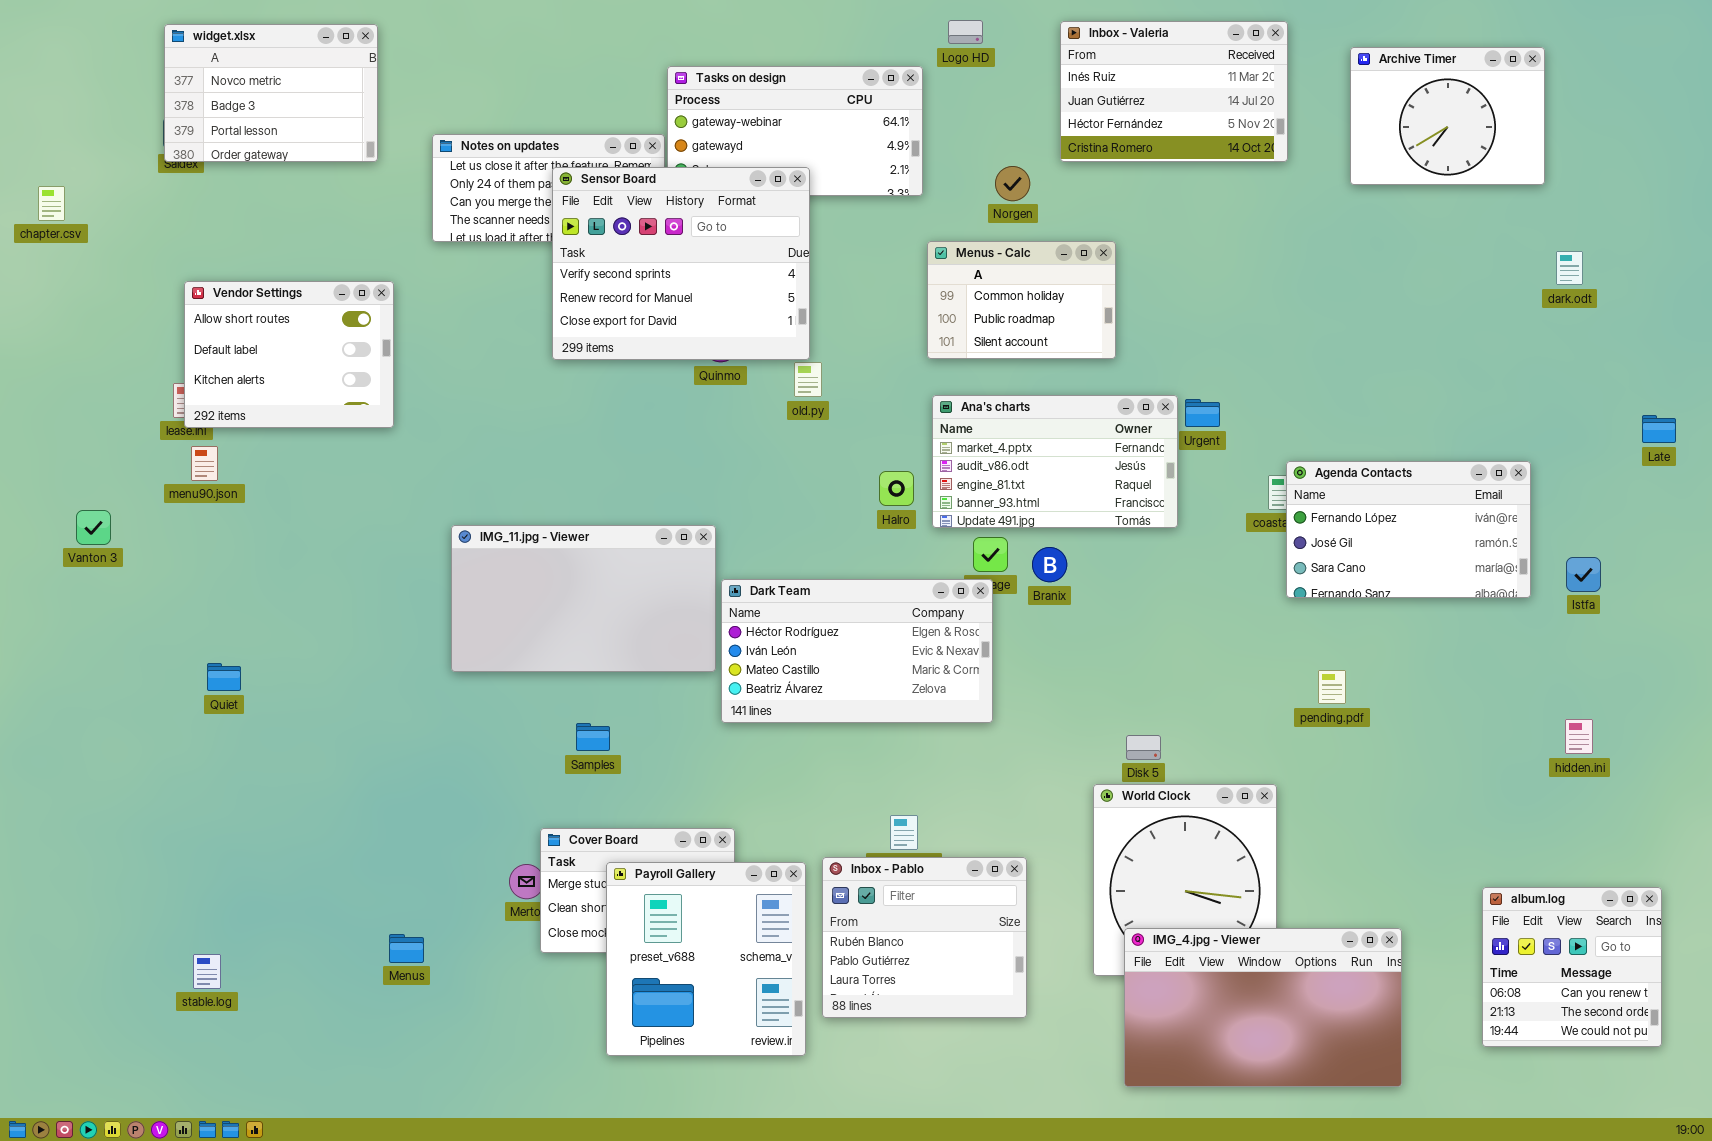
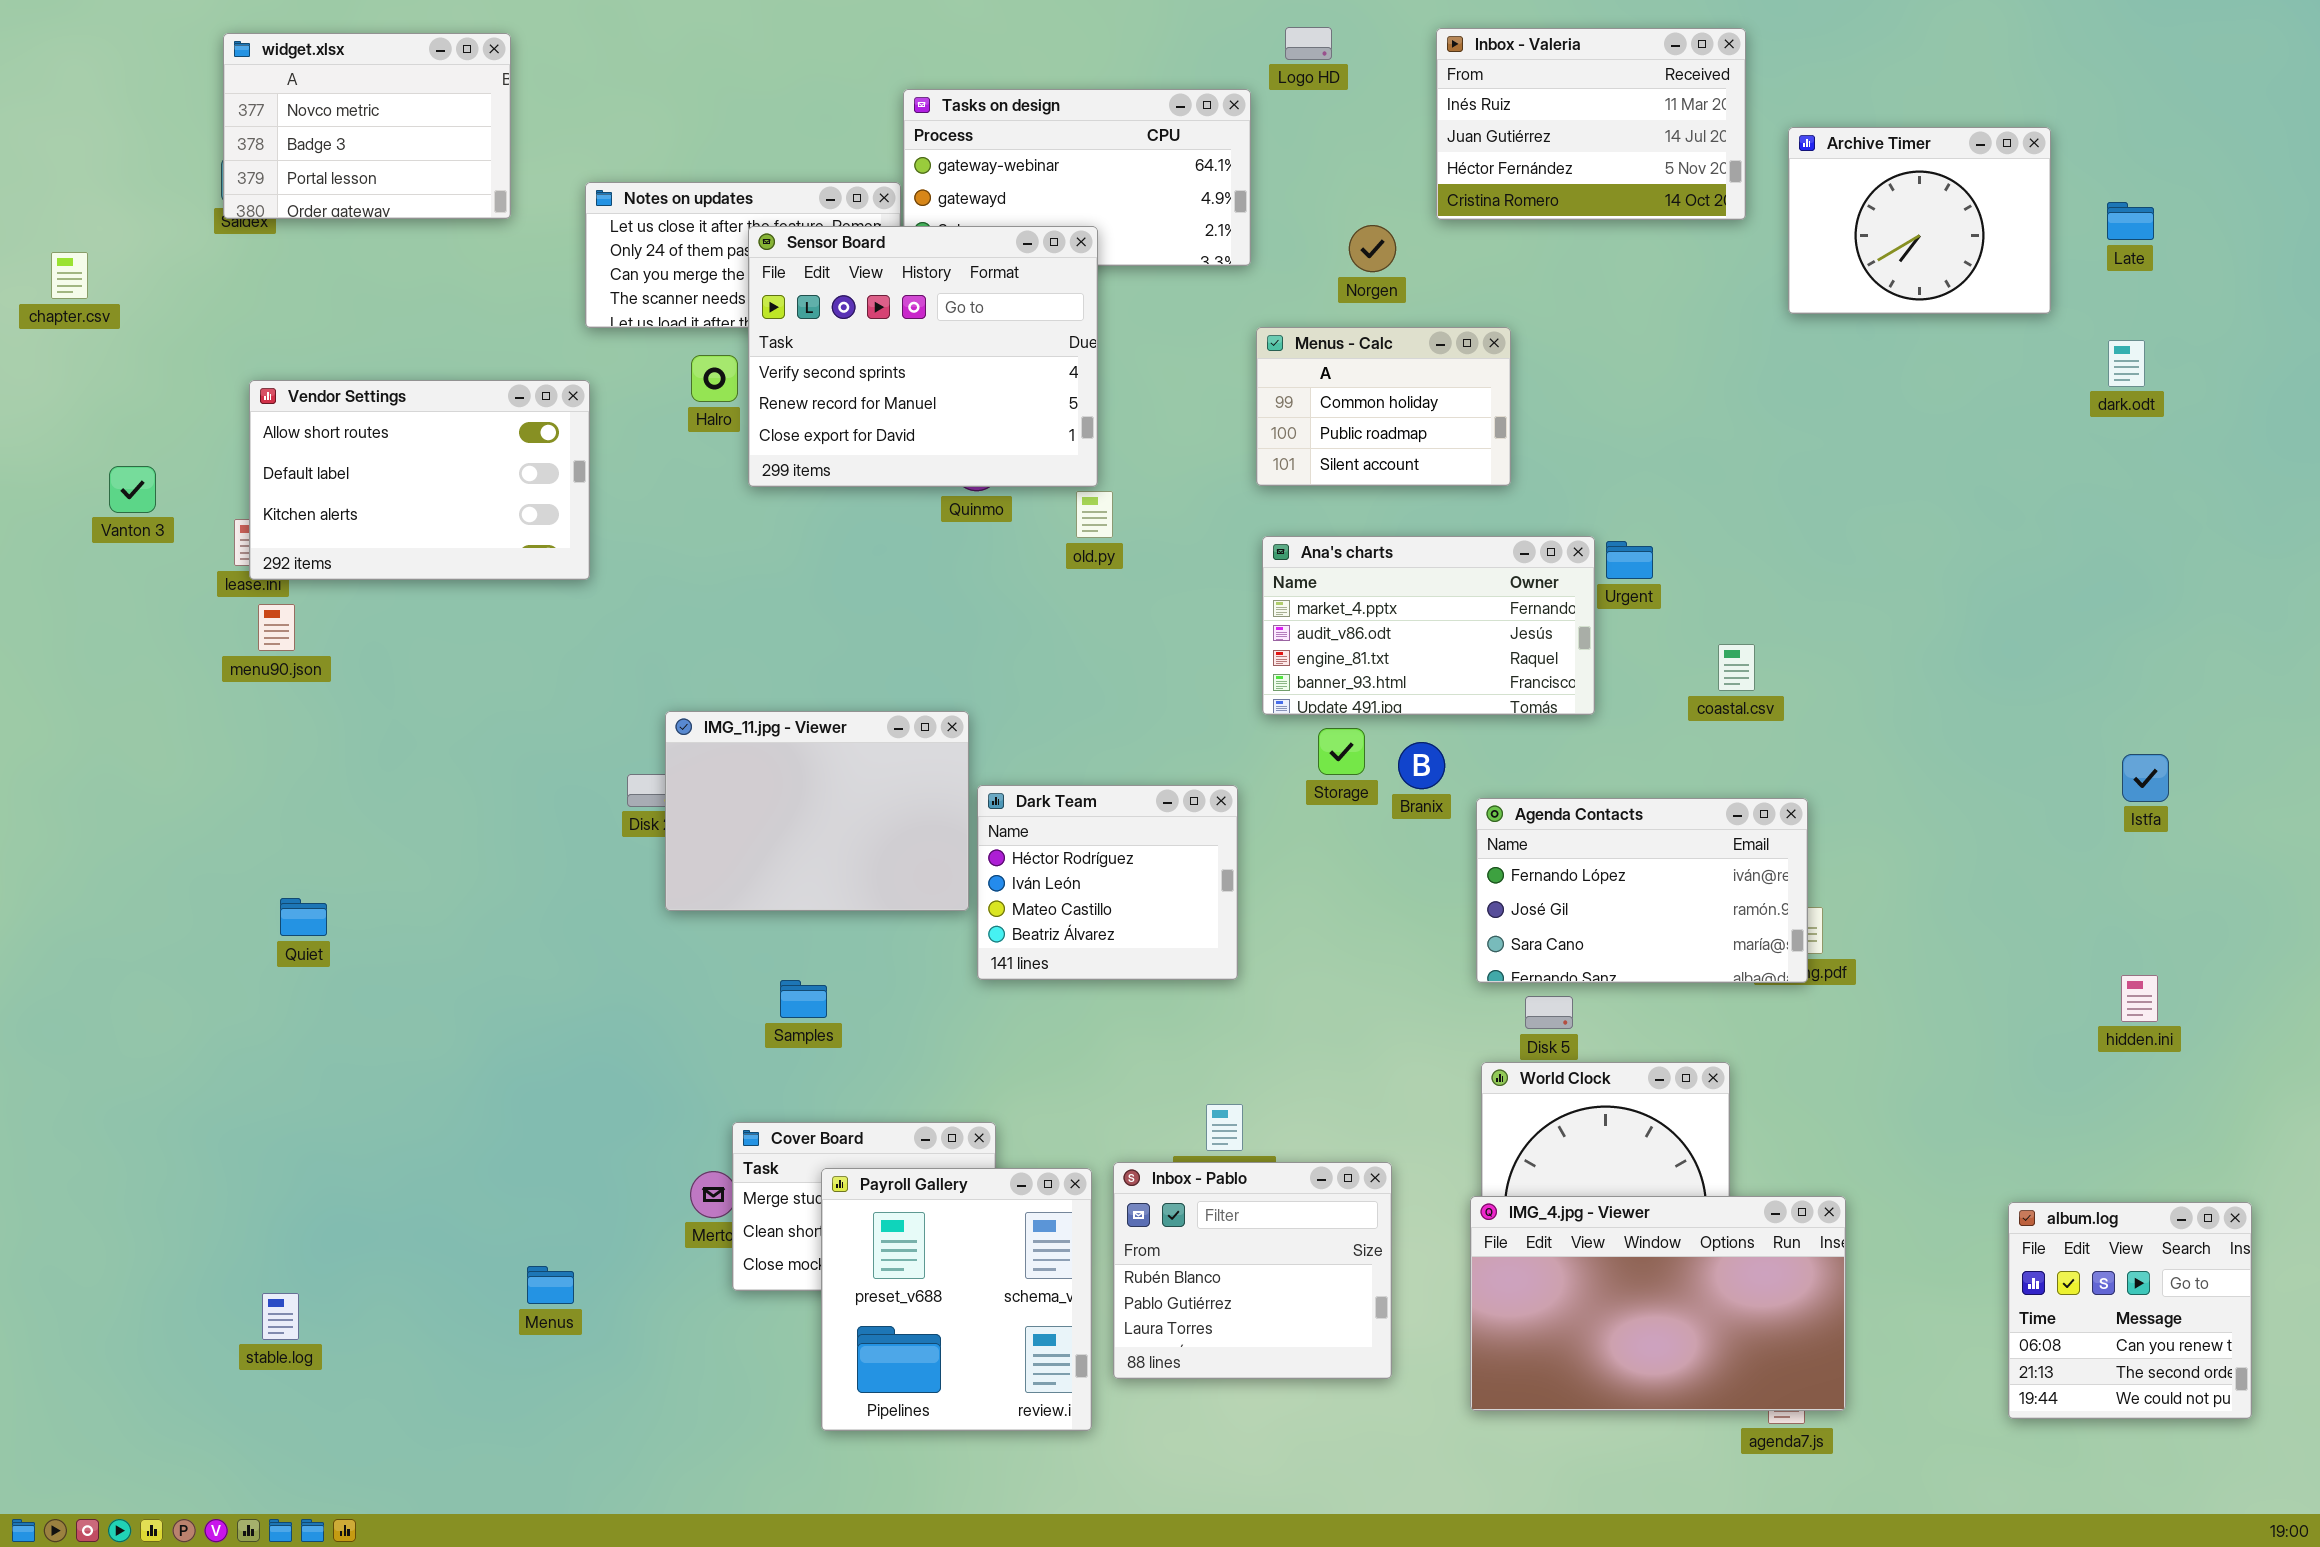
Archive Timer: [1350,47,1545,185] -> [1788,127,2051,314], moved
Vendor Settings: [184,281,394,428] -> [249,380,590,580], resized
Late: [1642,415,1676,443] -> [2107,202,2154,240], moved
Agenda Contacts: [1286,461,1531,598] -> [1476,798,1808,983], moved
Halro: [879,471,914,506] -> [691,355,738,402], moved
Vanton 3: [76,510,111,545] -> [109,466,156,513], moved
IMG_11.jpg - Viewer: [451,525,716,672] -> [665,711,969,911], resized
Dark Team: [721,579,993,723] -> [977,785,1238,980], resized
IMG_4.jpg - Viewer: [1124,928,1402,1087] -> [1470,1196,1846,1411], moved

